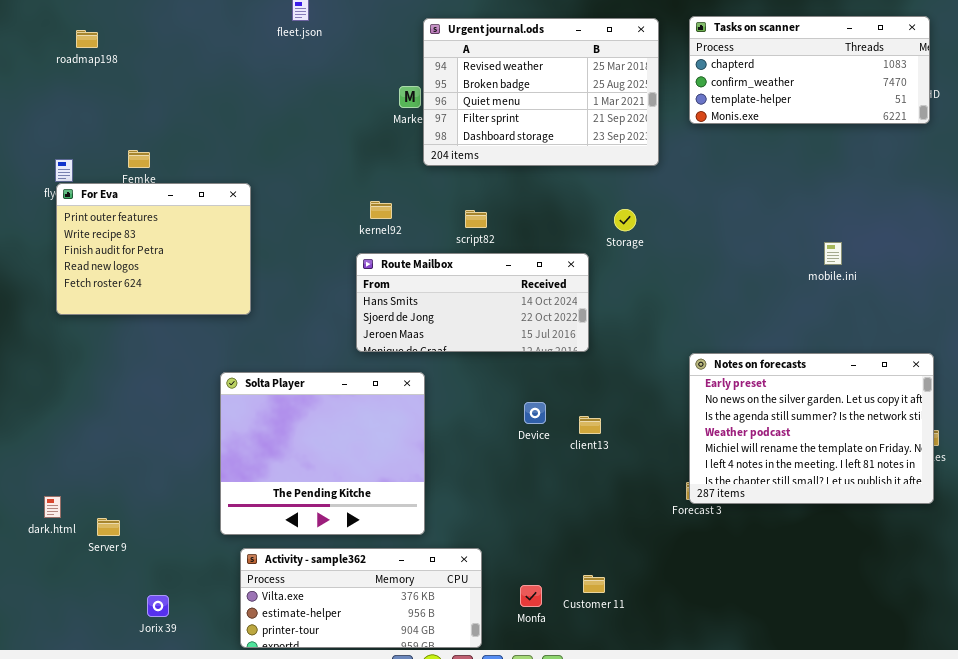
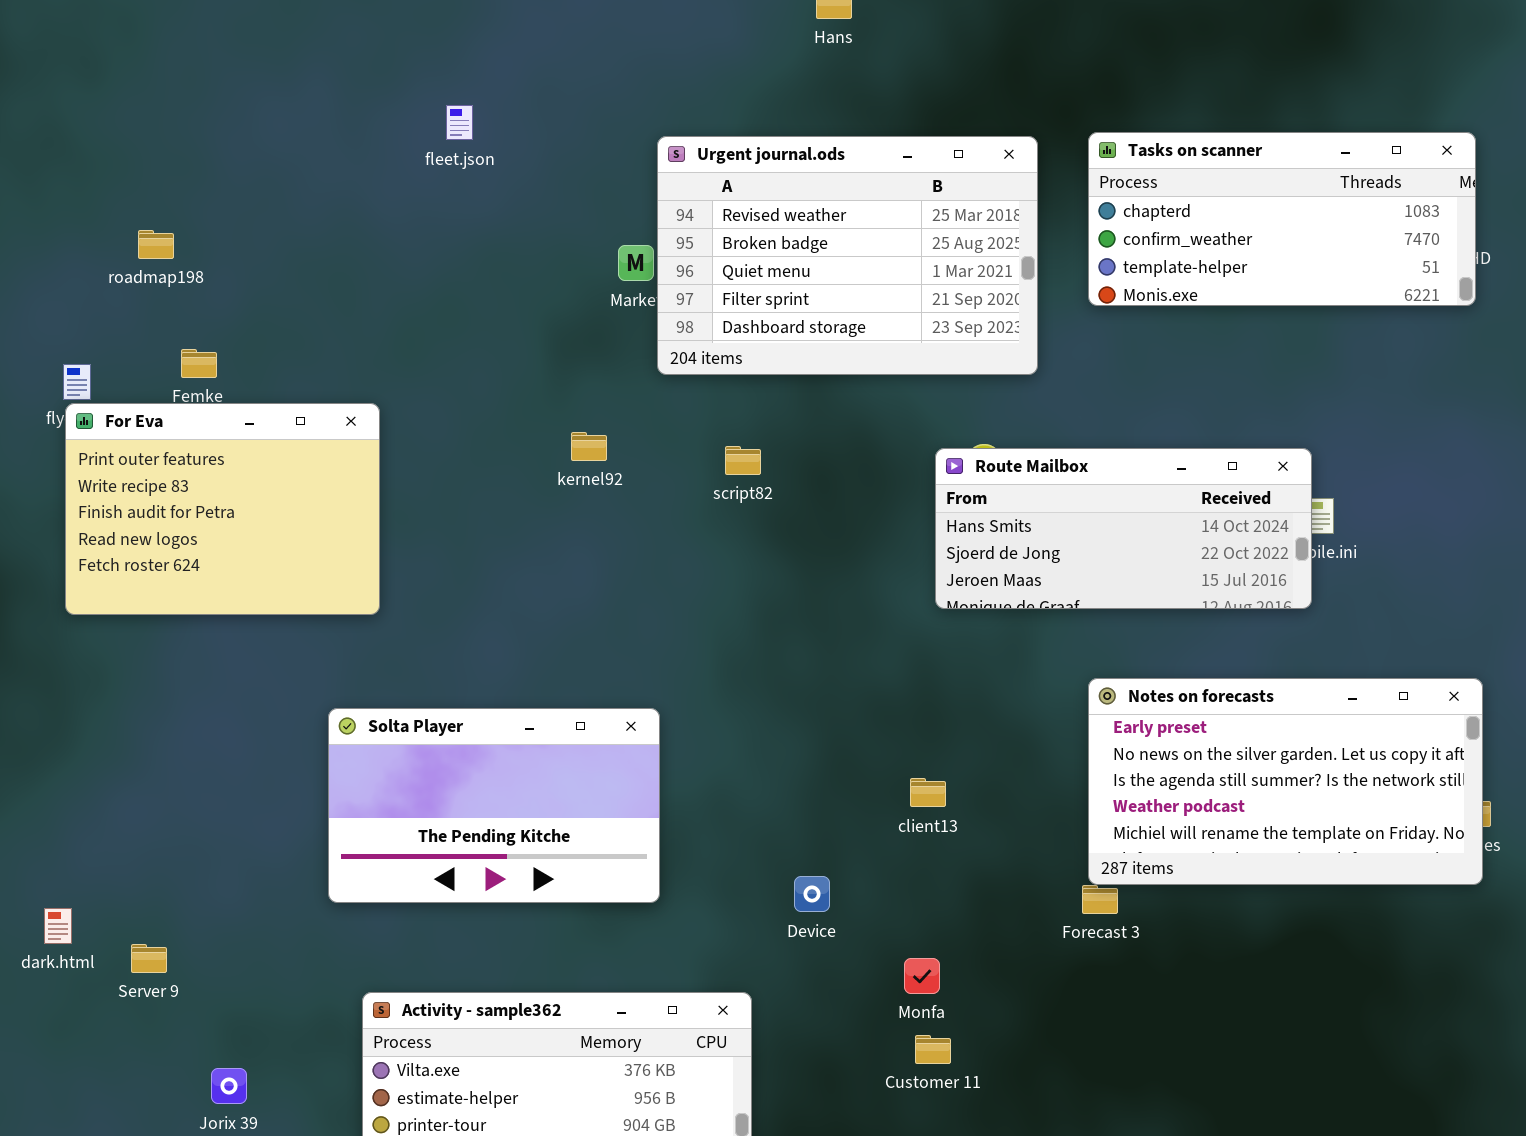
roadmap198: [76,30,98,48] -> [138,230,174,259], moved
Route Mailbox: [356,253,589,352] -> [935,448,1312,609], moved
Notes on forecasts: [689,353,934,504] -> [1088,678,1483,885], resized
Solta Player: [220,372,425,535] -> [328,708,660,903], resized
Device: [524,402,546,424] -> [794,876,830,912], moved
Monfa: [520,585,542,607] -> [904,958,940,994], moved

